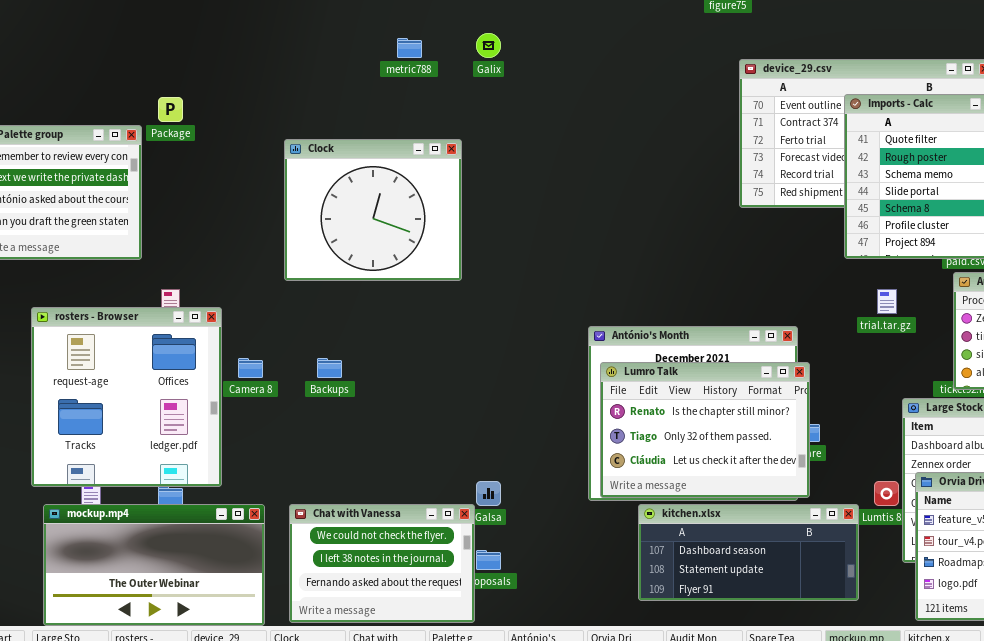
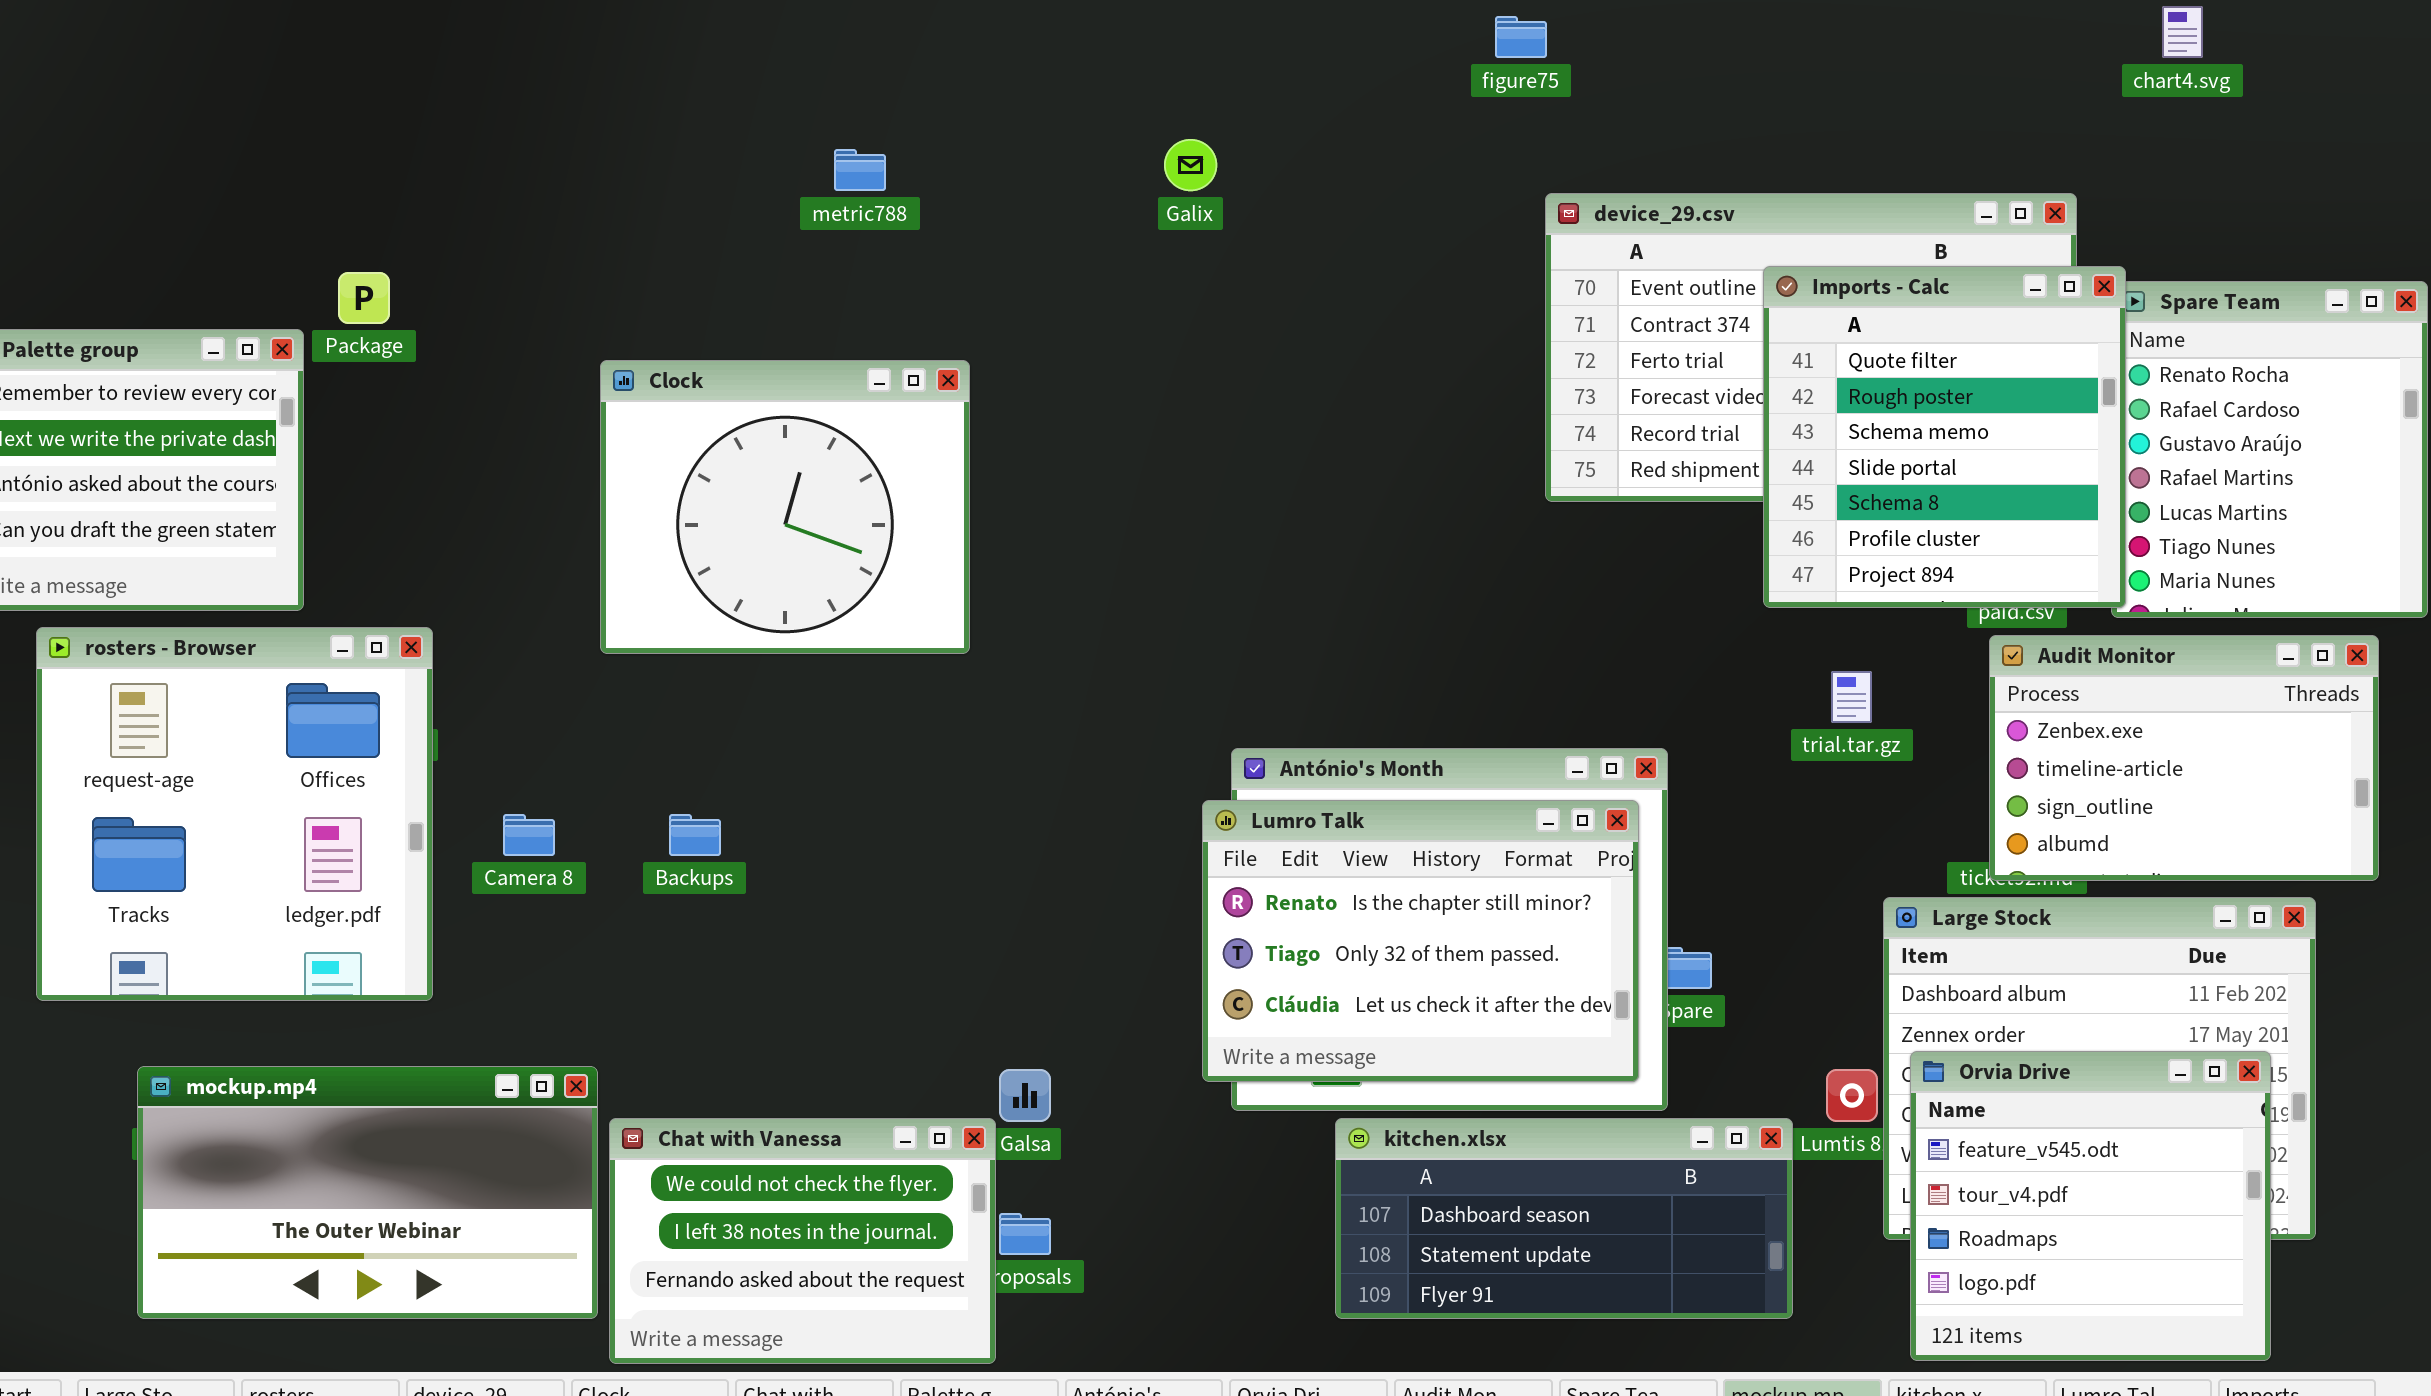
Galix: [476,33,501,58] -> [1164,139,1217,191], moved
rosters - Browser: [31,307,222,487] -> [36,627,433,1001], moved
Lumro Talk: [600,362,810,498] -> [1202,800,1639,1082], moved
mockup.mp4: [43,504,265,626] -> [137,1066,598,1319], moved

